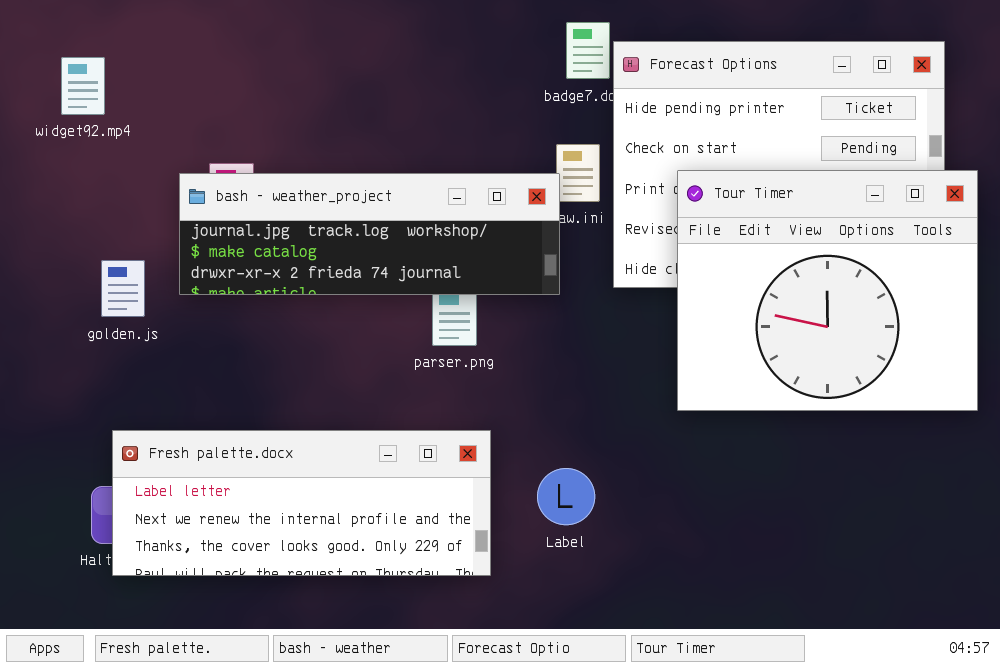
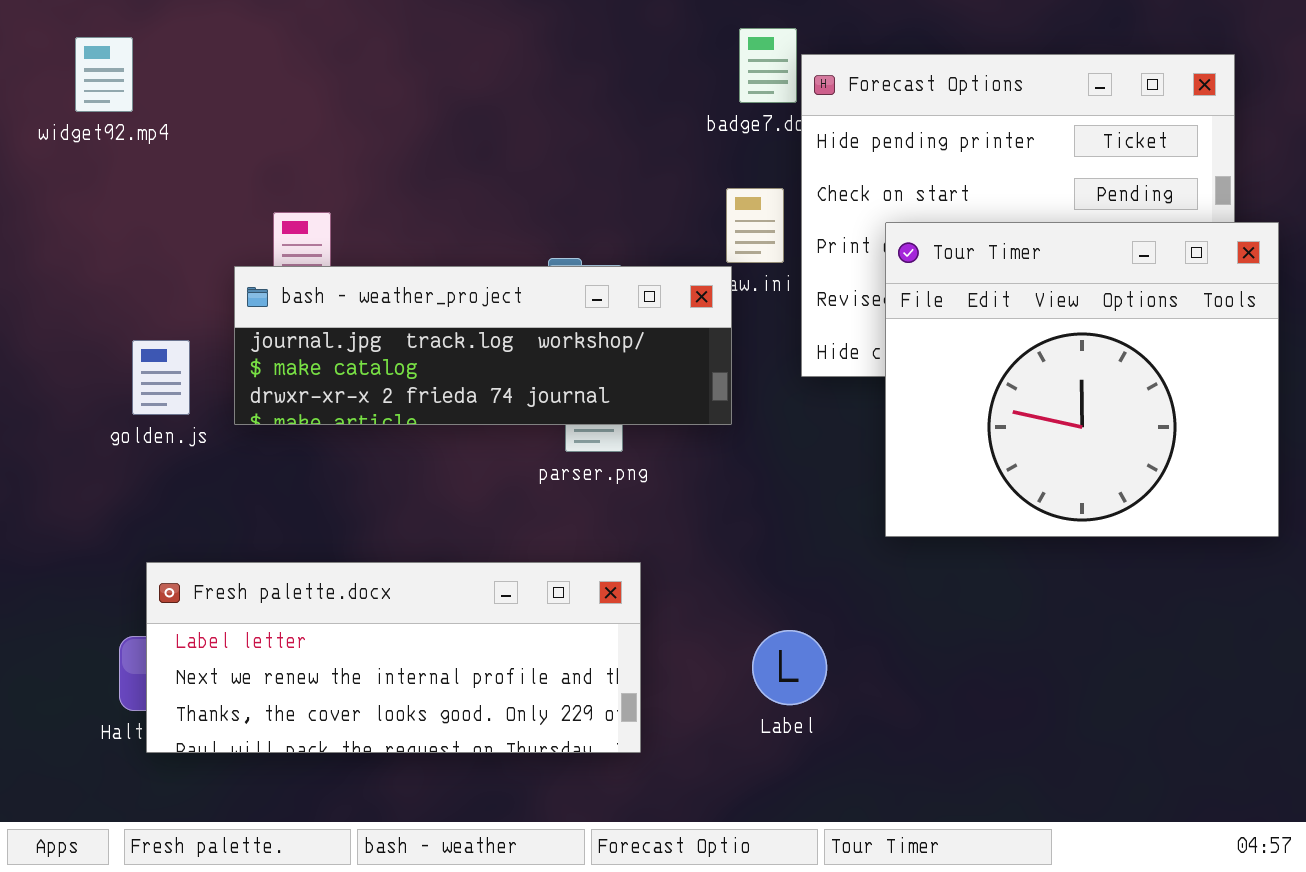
widget92.mp4: [61,57,105,115] -> [75,37,133,112], moved
bash - weather_project: [179,173,560,295] -> [234,266,732,425], moved
Label: [537,468,595,525] -> [752,630,827,705], moved

